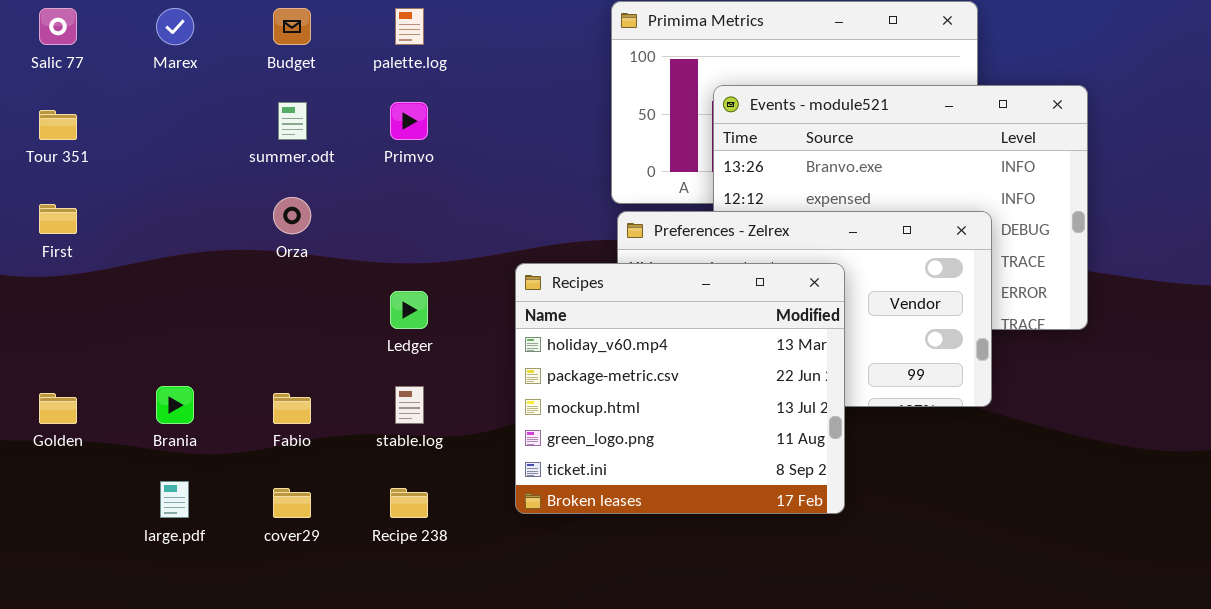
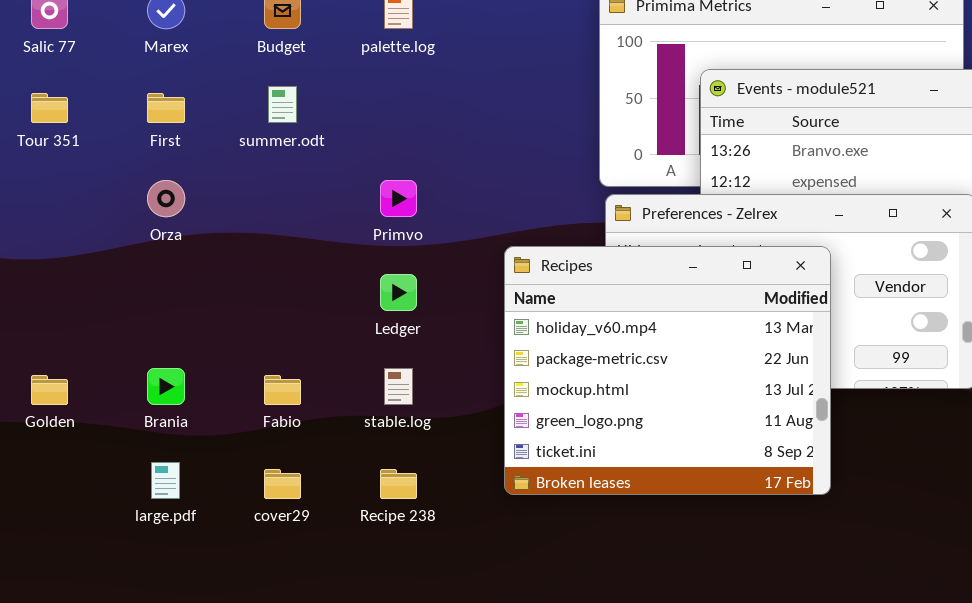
Primvo: [390,102,428,140] -> [380,180,417,217], moved
Orza: [273,197,311,234] -> [147,180,185,217], moved
First: [39,204,77,234] -> [147,93,185,123], moved

